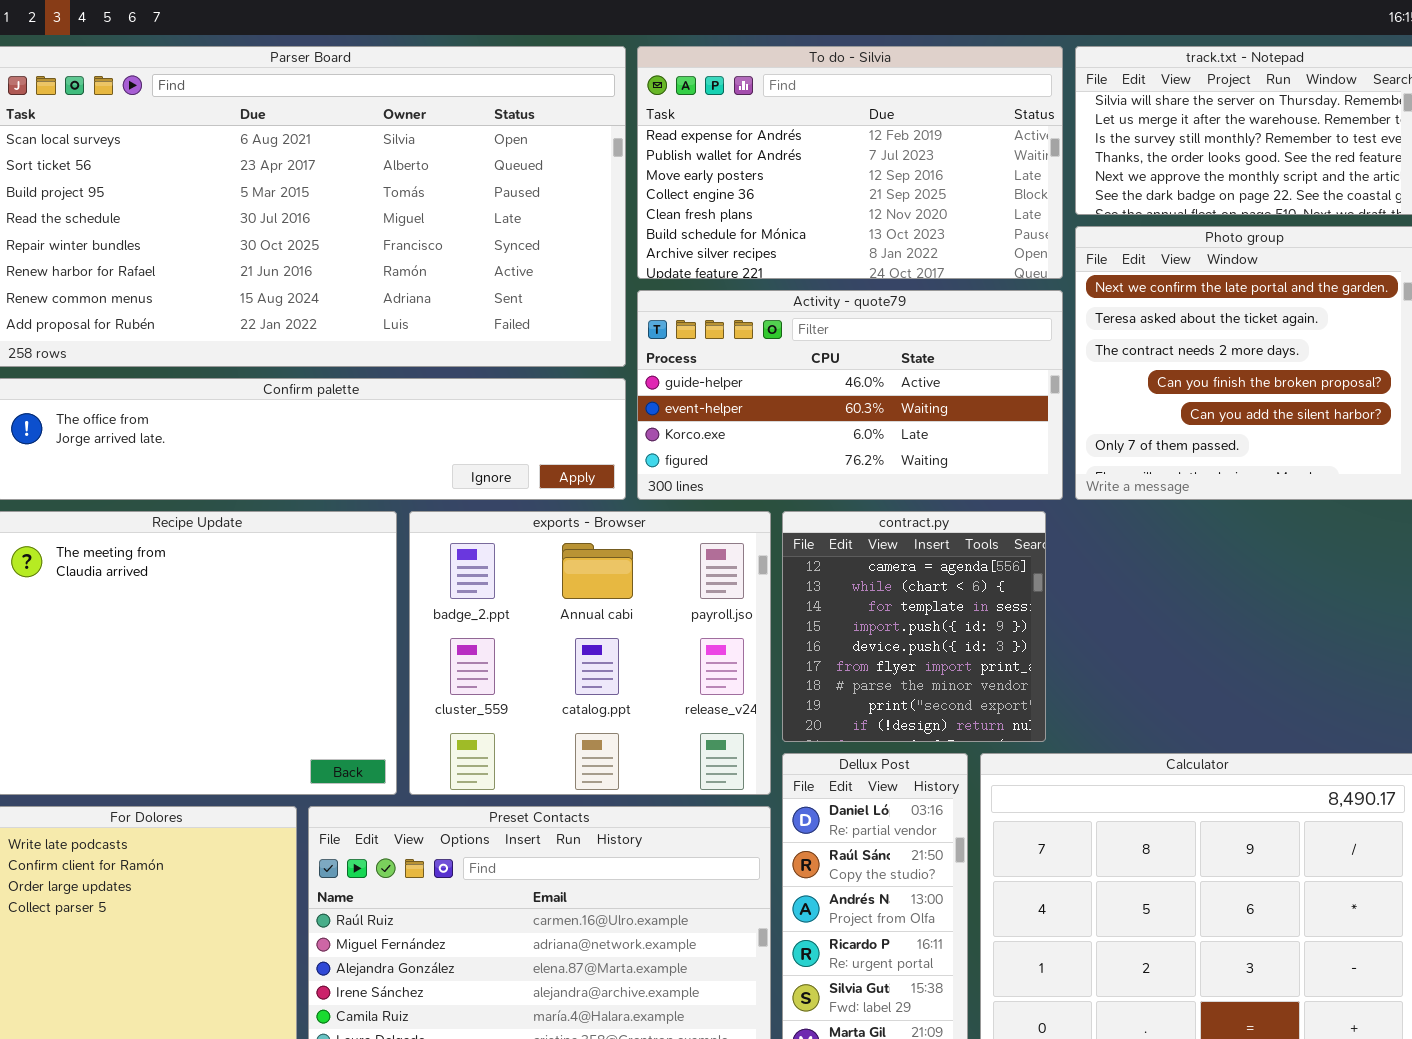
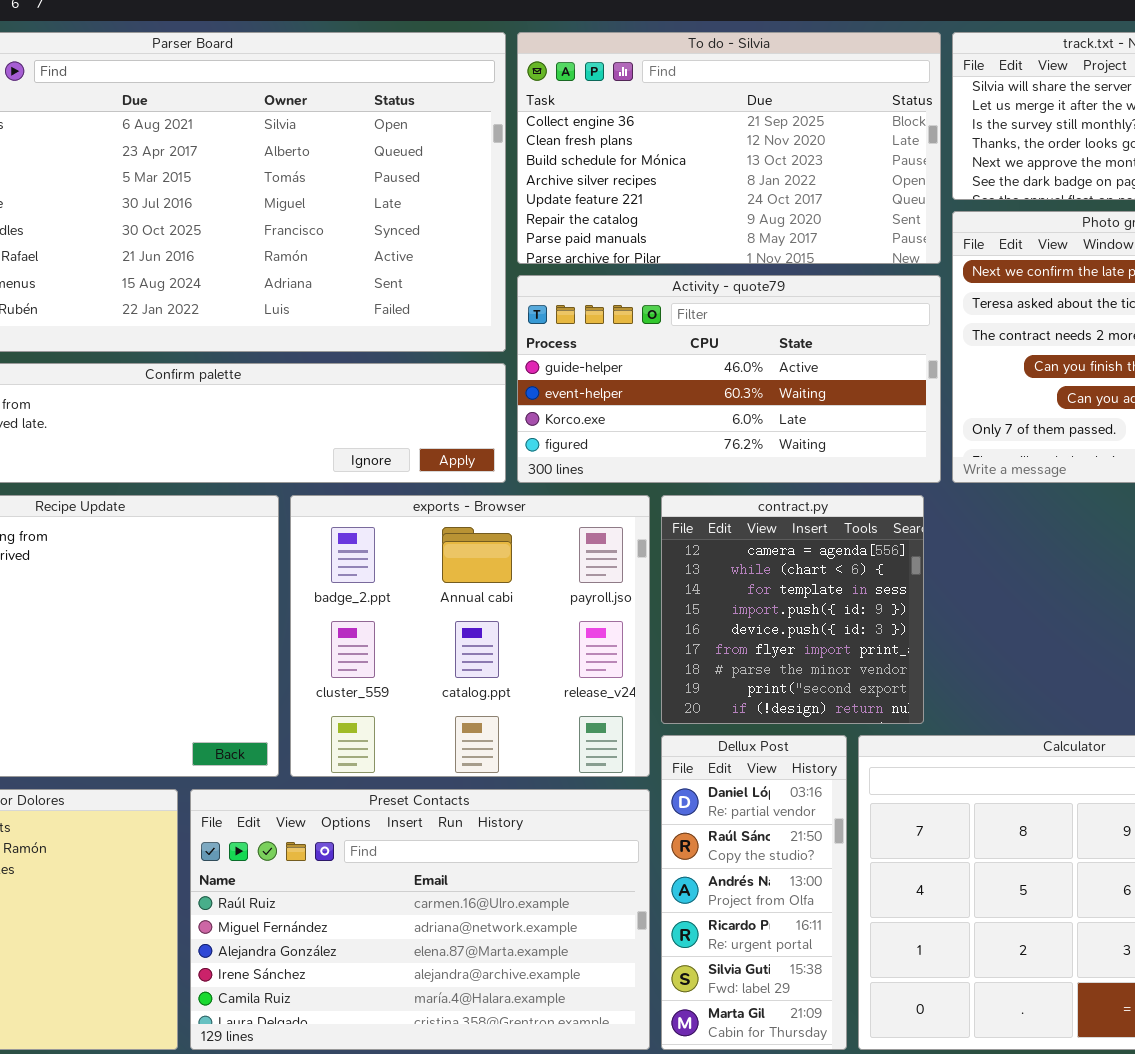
To do - Silvia: [637,46,1063,279] -> [517,32,941,264], scrolled down 3 rows

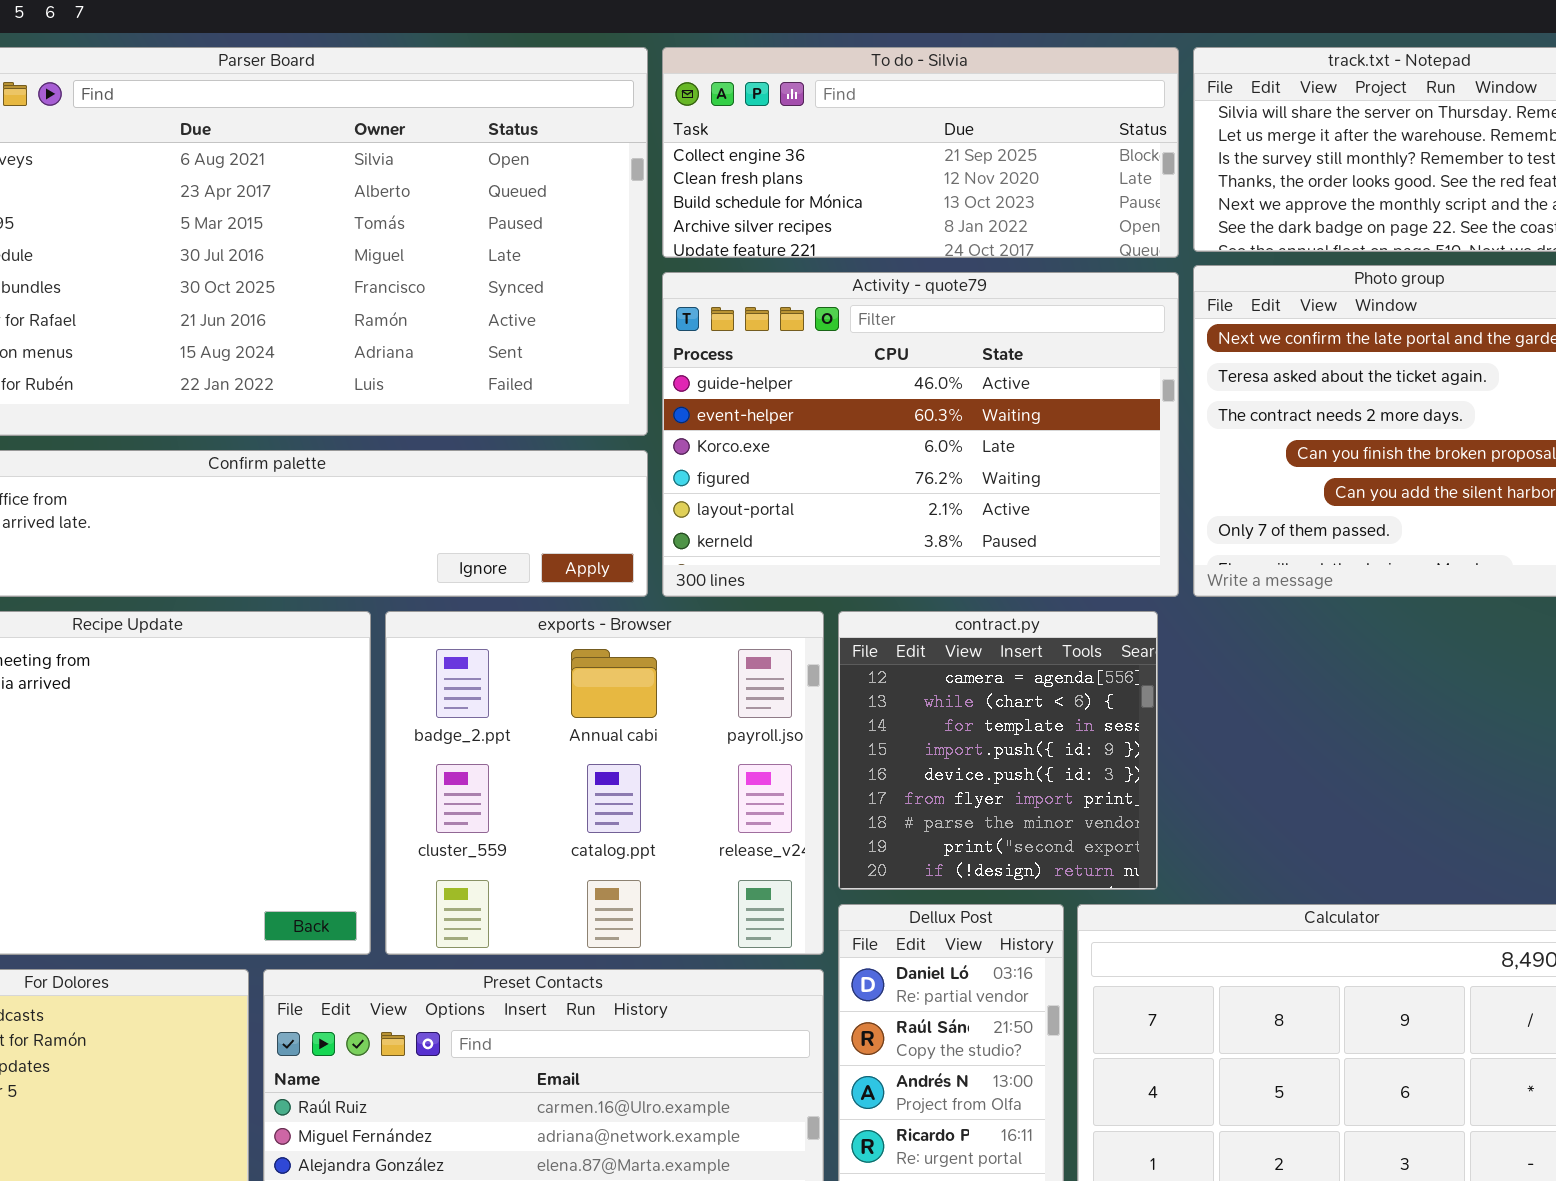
To do - Silvia: [517,32,941,264] -> [662,47,1179,258], resized
Activity - quote79: [517,275,941,483] -> [662,272,1179,597], resized

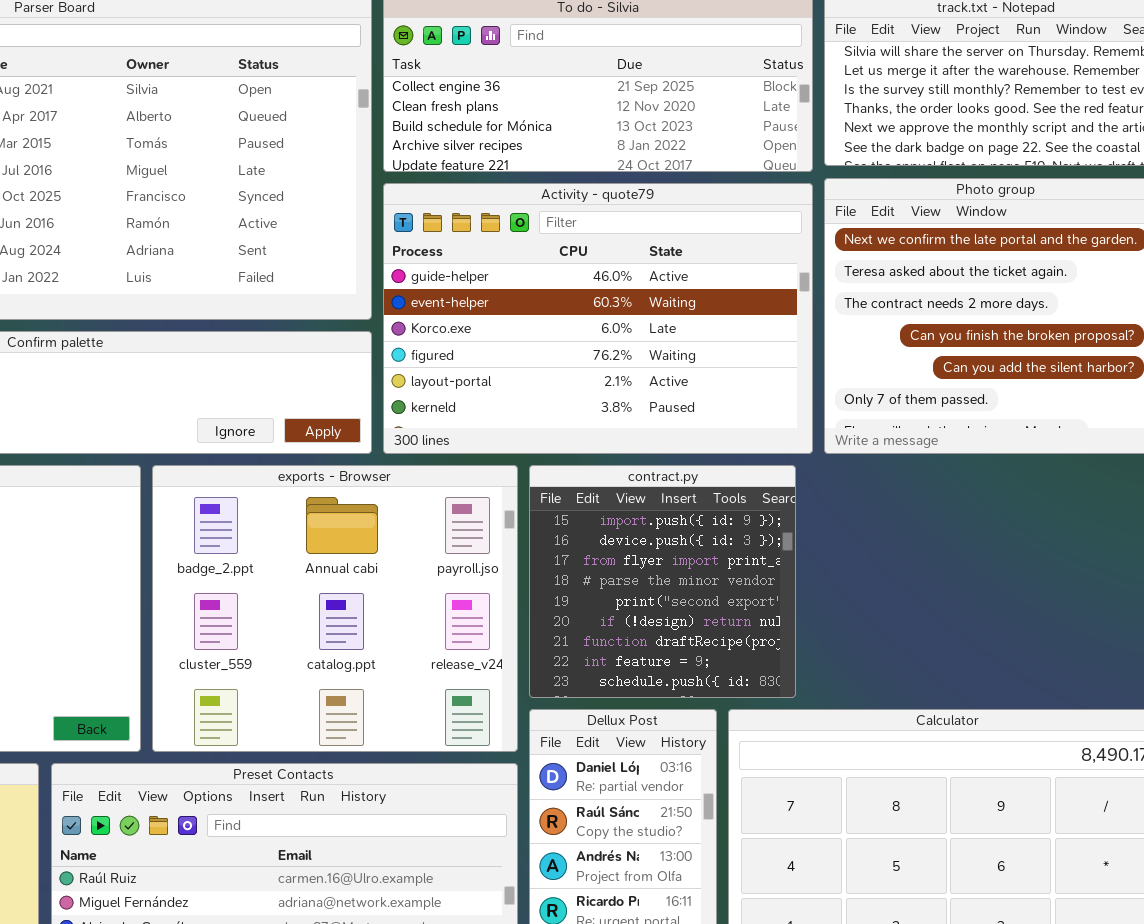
contract.py: [838,611,1158,890] -> [529,465,796,698], scrolled down 3 rows

